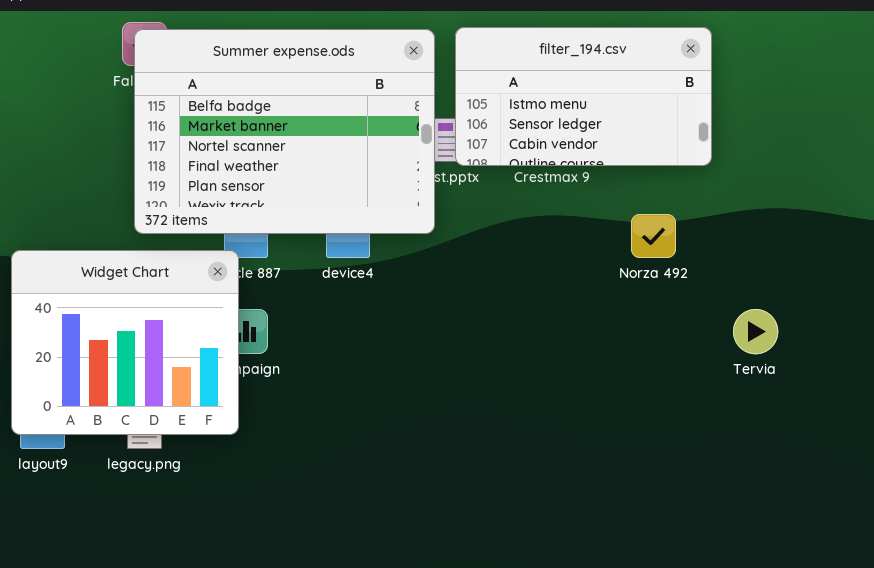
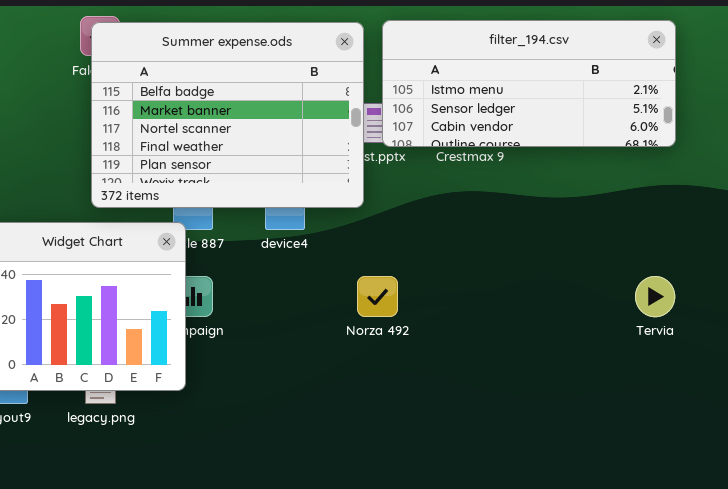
filter_194.csv: [455,27,712,166] -> [382,20,676,147], resized
Norza 492: [631,214,676,258] -> [357,276,398,317], moved

